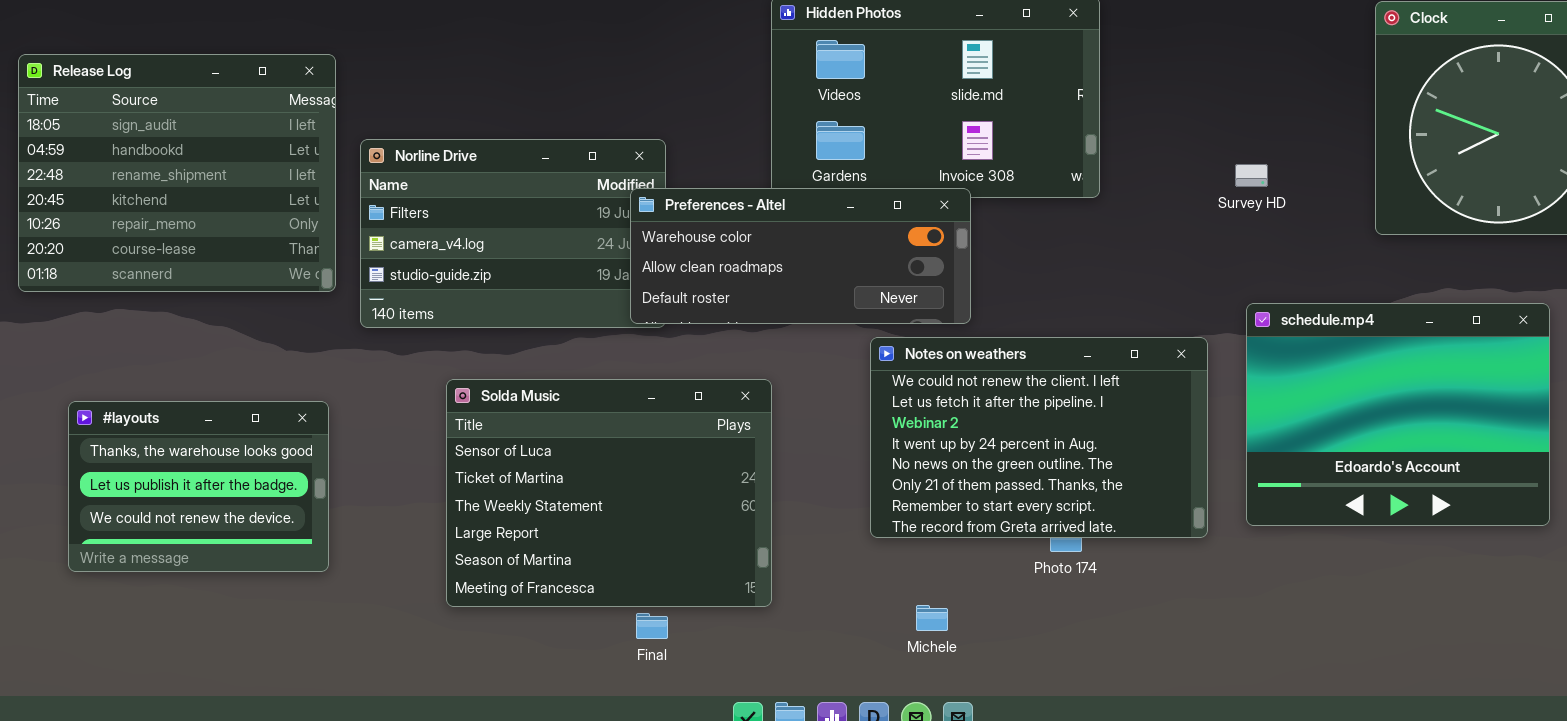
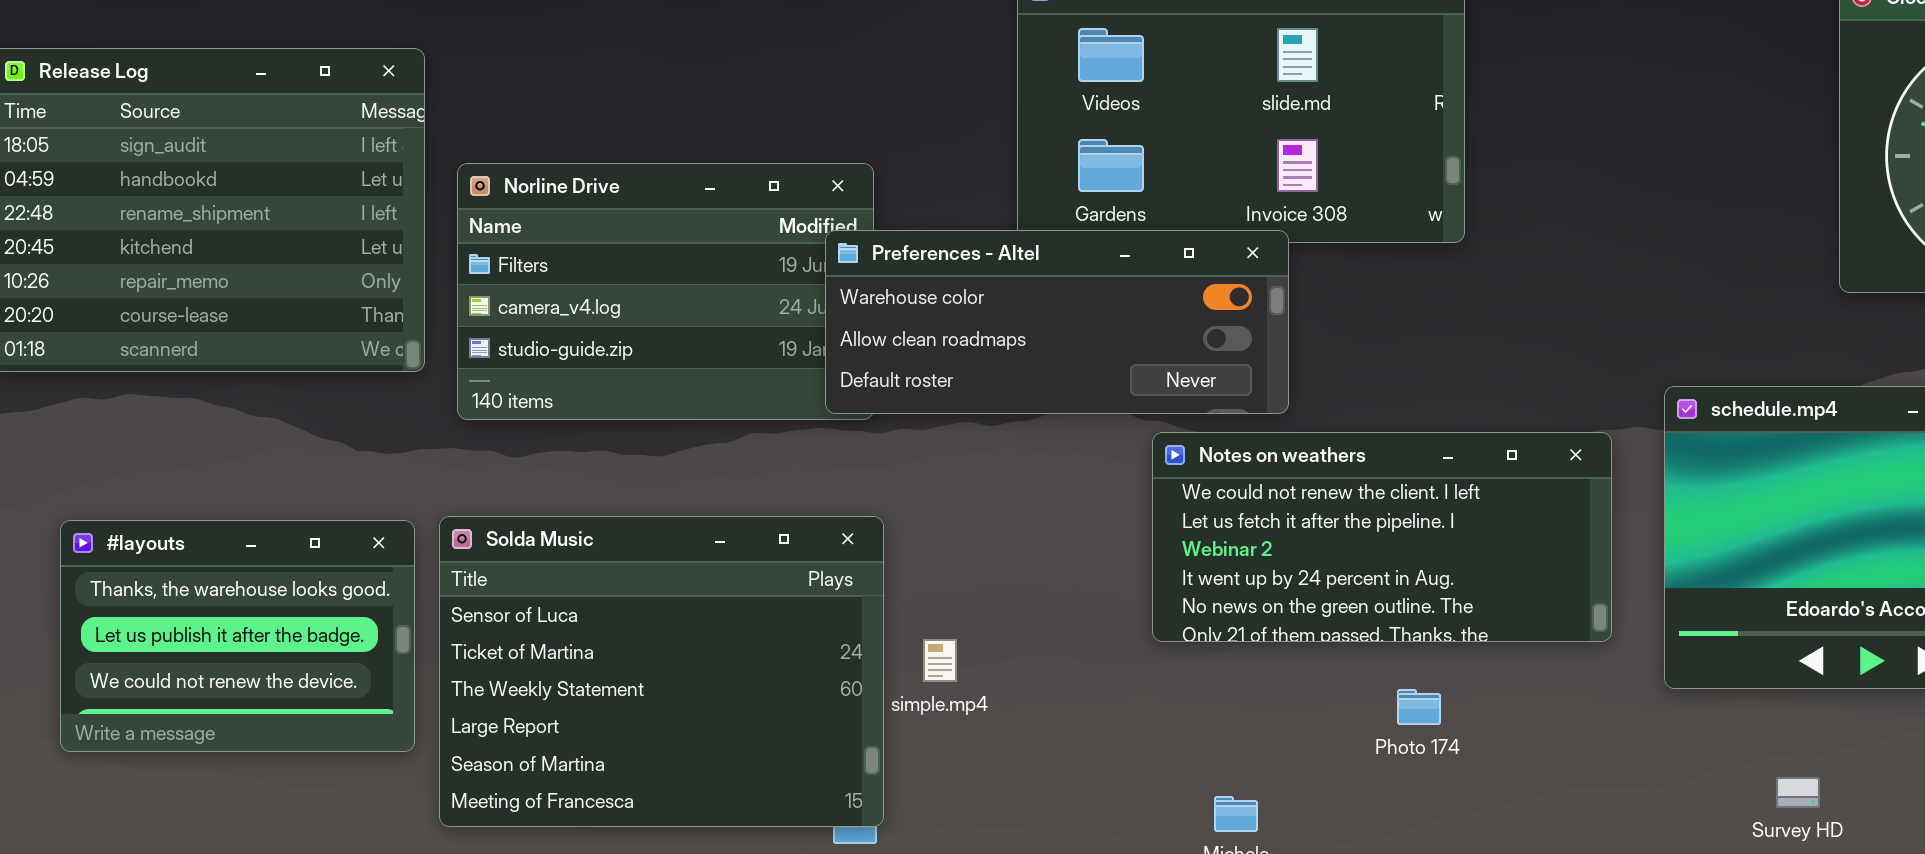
Survey HD: [1235,164,1268,187] -> [1776,777,1820,808], moved
Notes on weathers: [870,337,1208,538] -> [1152,432,1612,642], resized
Solda Music: [446,379,772,607] -> [439,516,884,827], moved

